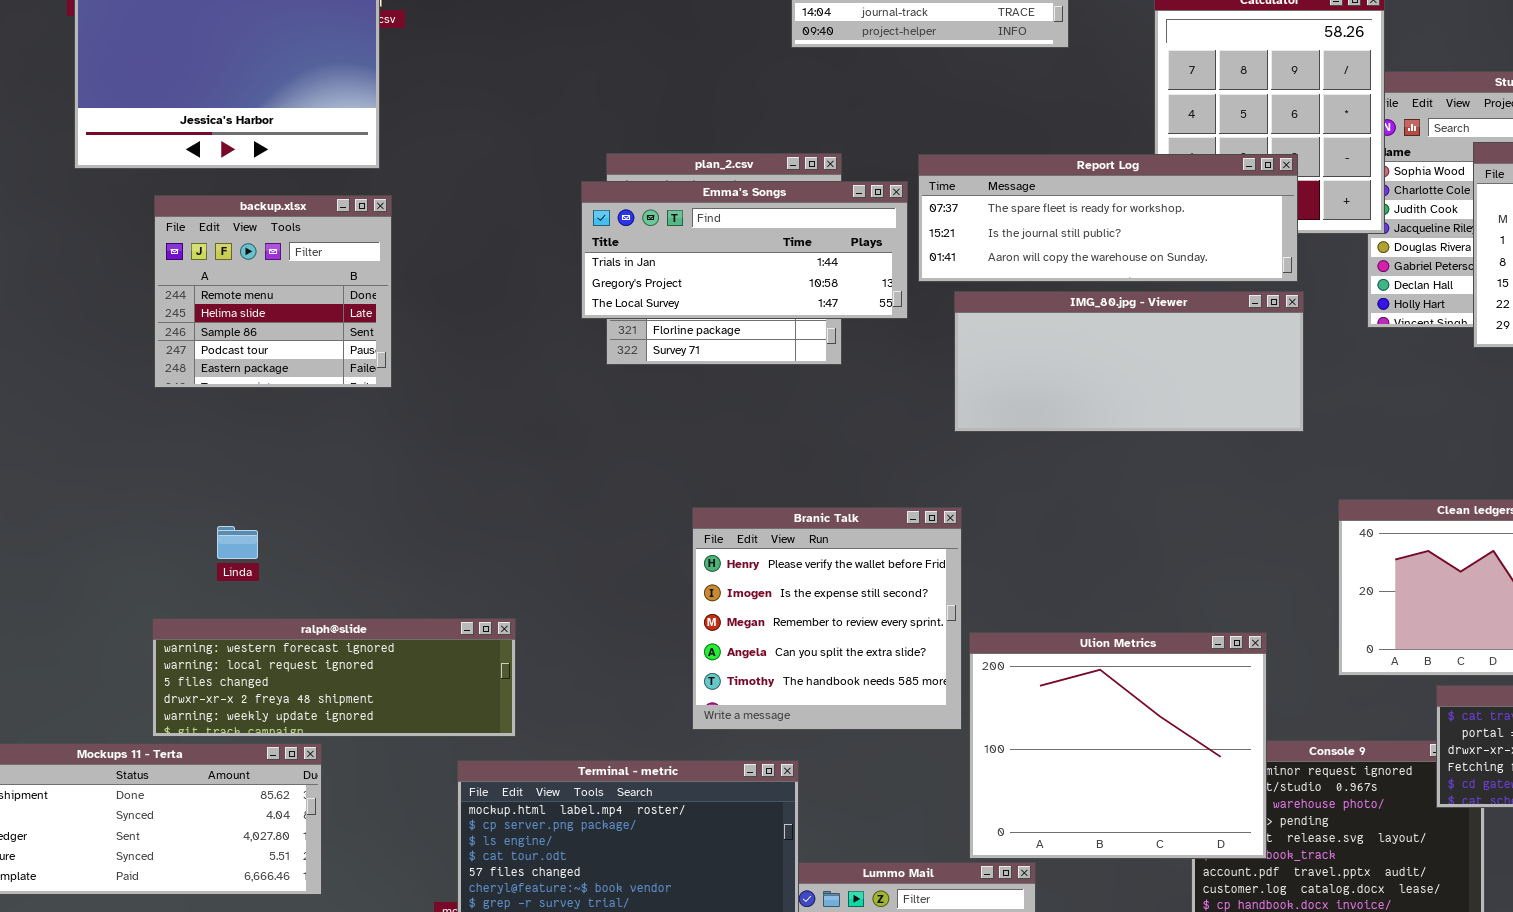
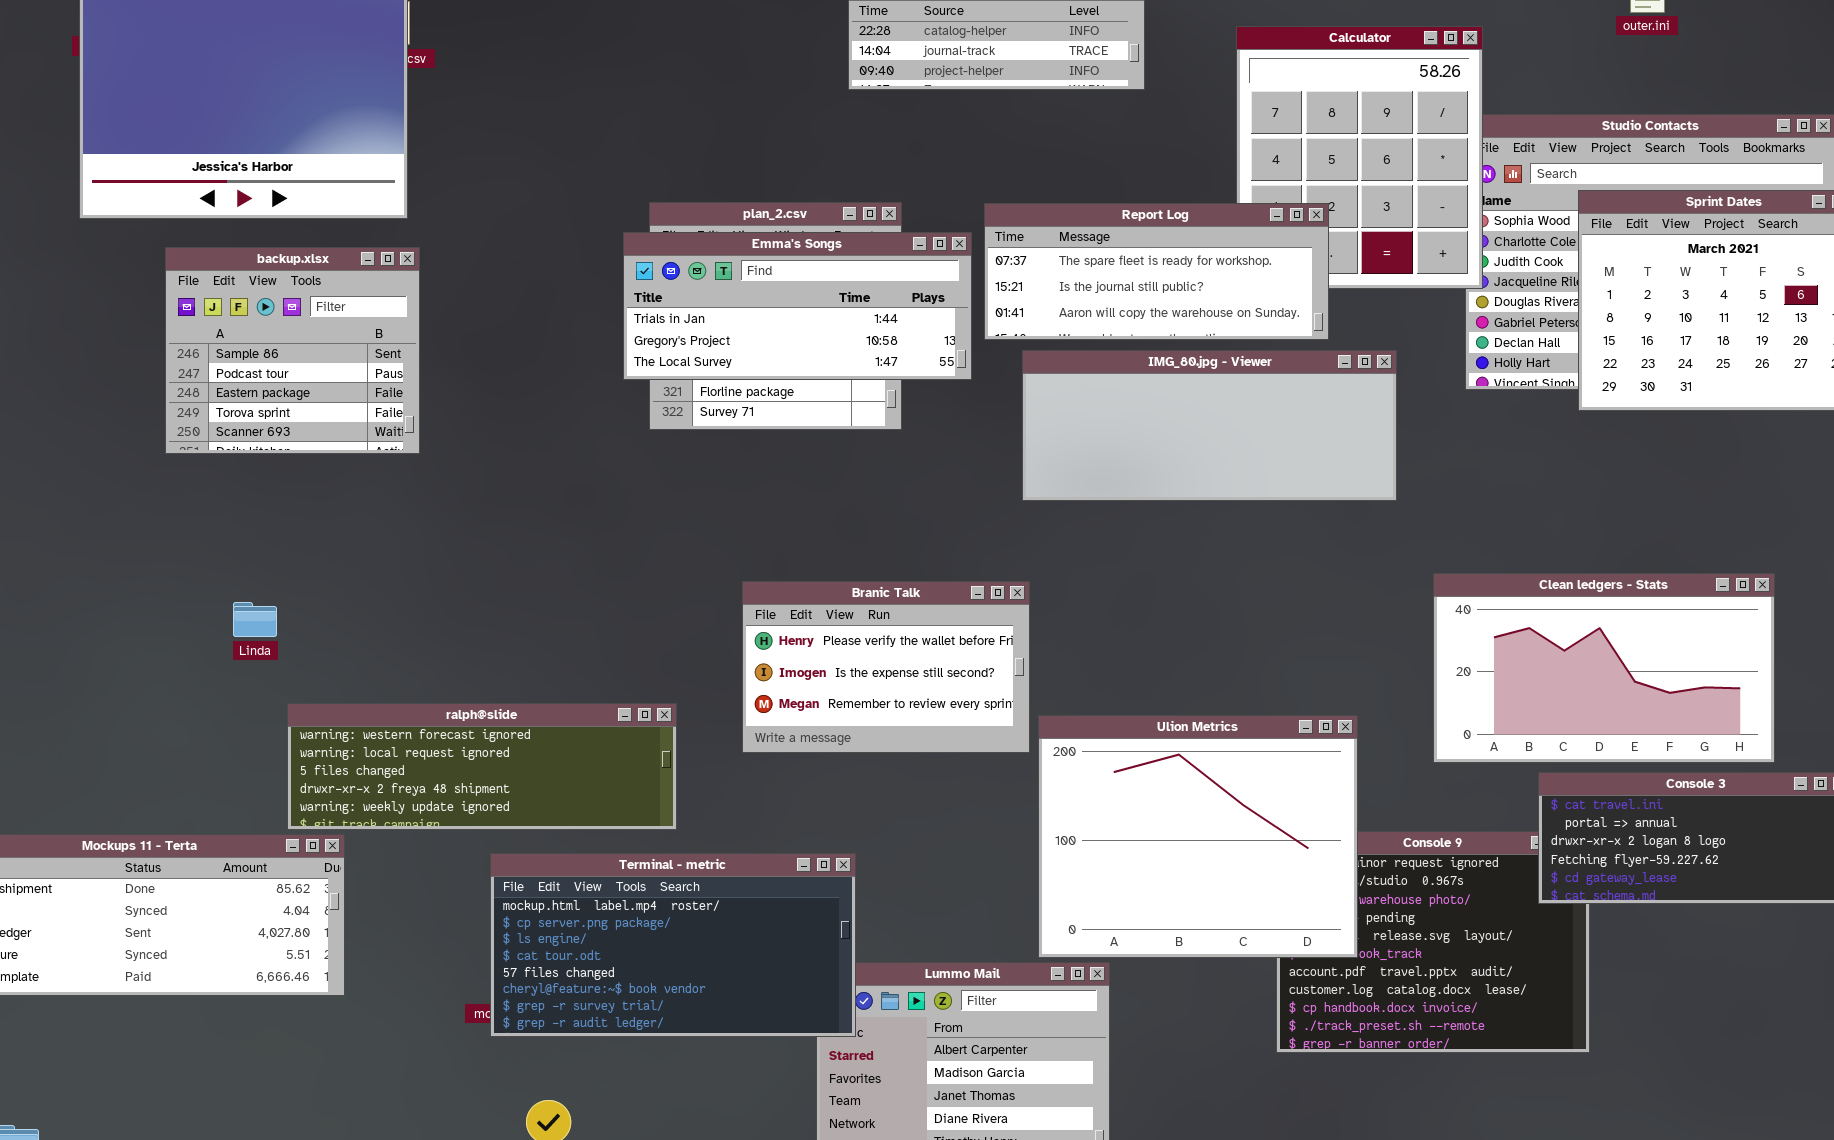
Report Log: [918,154,1298,282] -> [984,203,1329,340], resized
backup.xlsx: [154,195,392,388] -> [165,247,420,454], scrolled down 2 rows
Branic Talk: [692,507,962,730] -> [742,581,1030,753], resized
ralph@slide: [152,618,516,737] -> [287,703,677,830], moved

